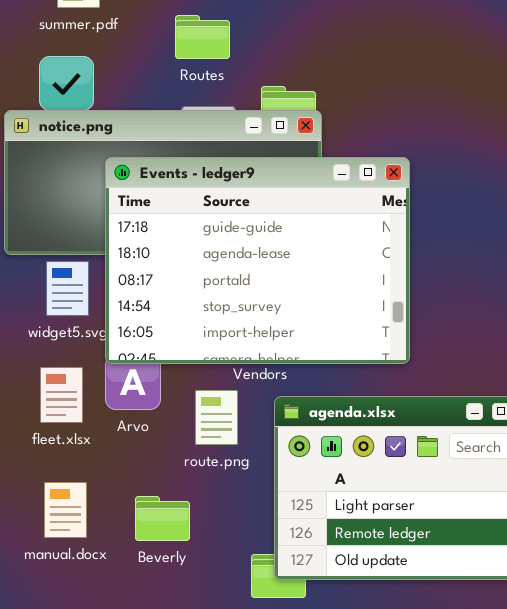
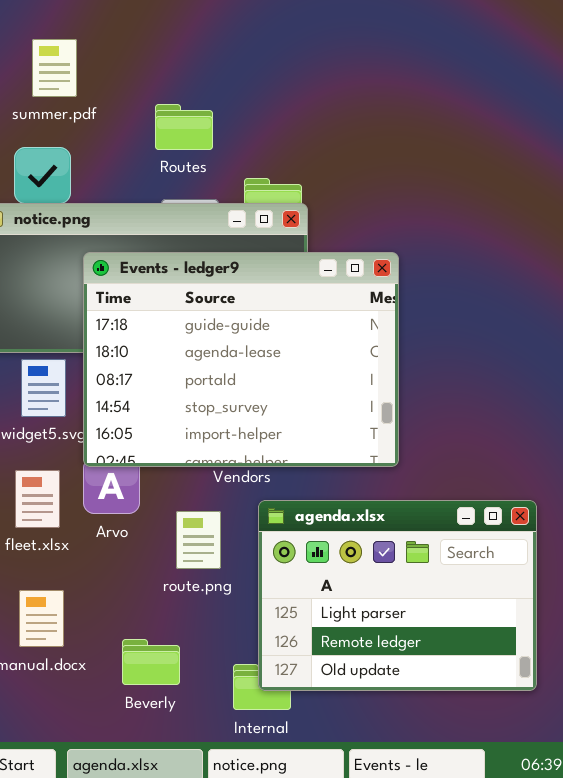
route.png: [195,390,238,445] -> [176,511,221,569], moved
Beverly: [135,496,190,541] -> [122,639,180,685], moved

